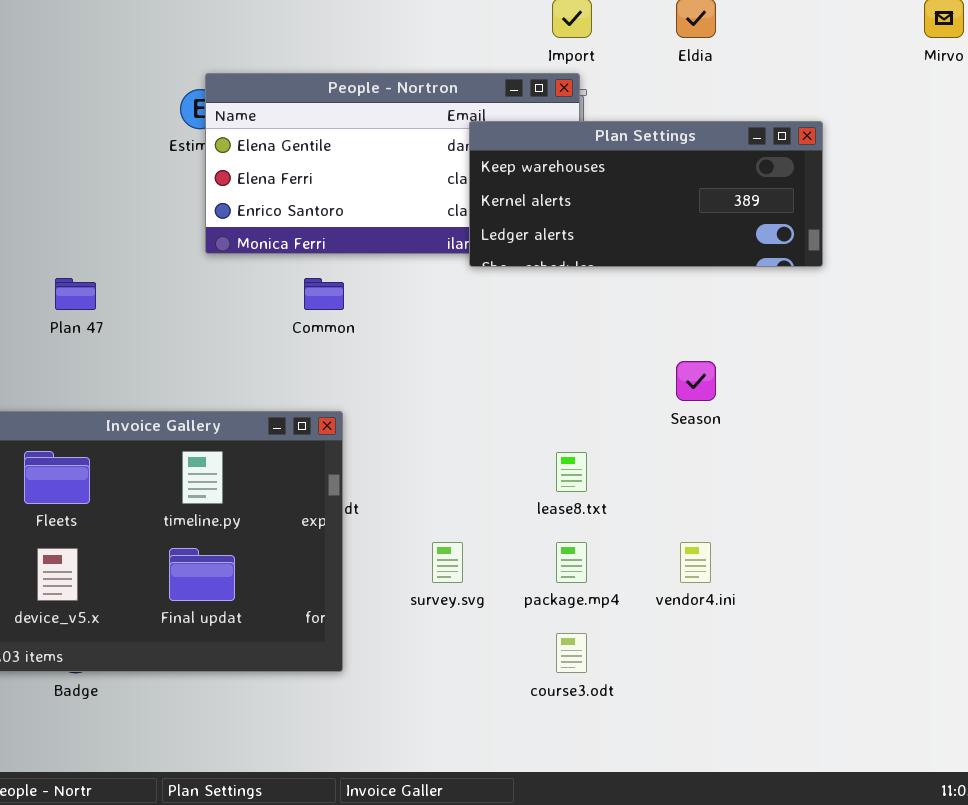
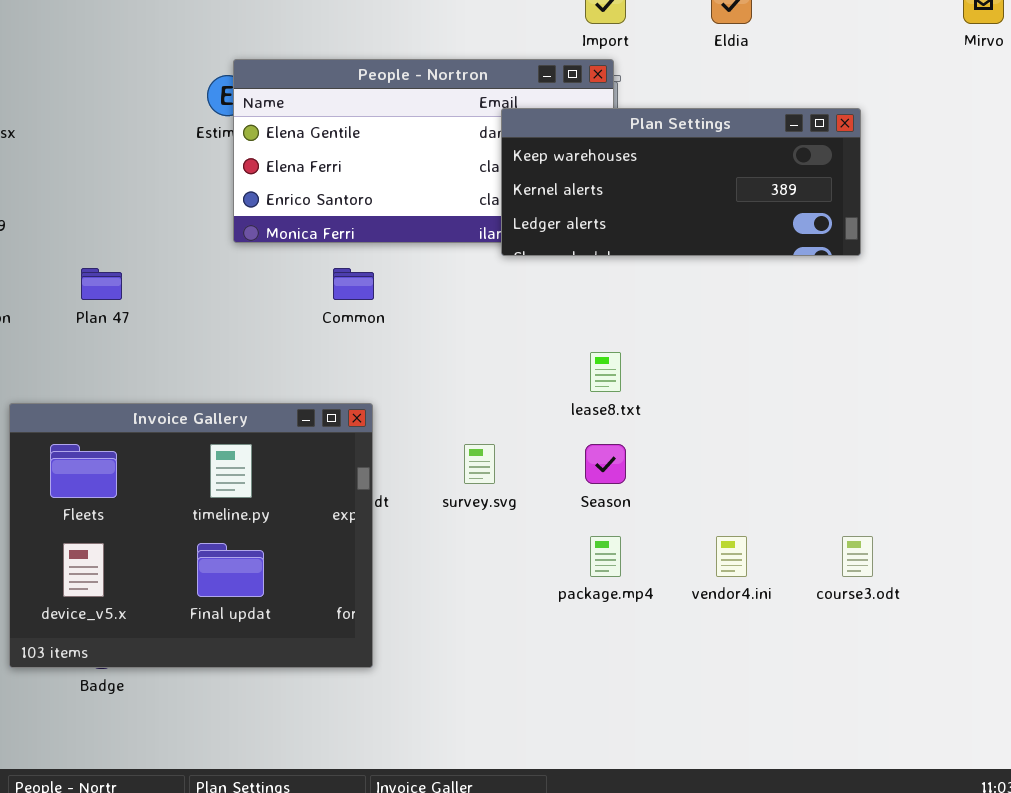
Season: [676,361,716,401] -> [585,444,626,484], moved
lease8.txt: [556,452,587,492] -> [590,352,621,392], moved
survey.svg: [432,542,463,583] -> [464,444,495,484], moved
course3.odt: [556,633,587,673] -> [842,536,873,577], moved

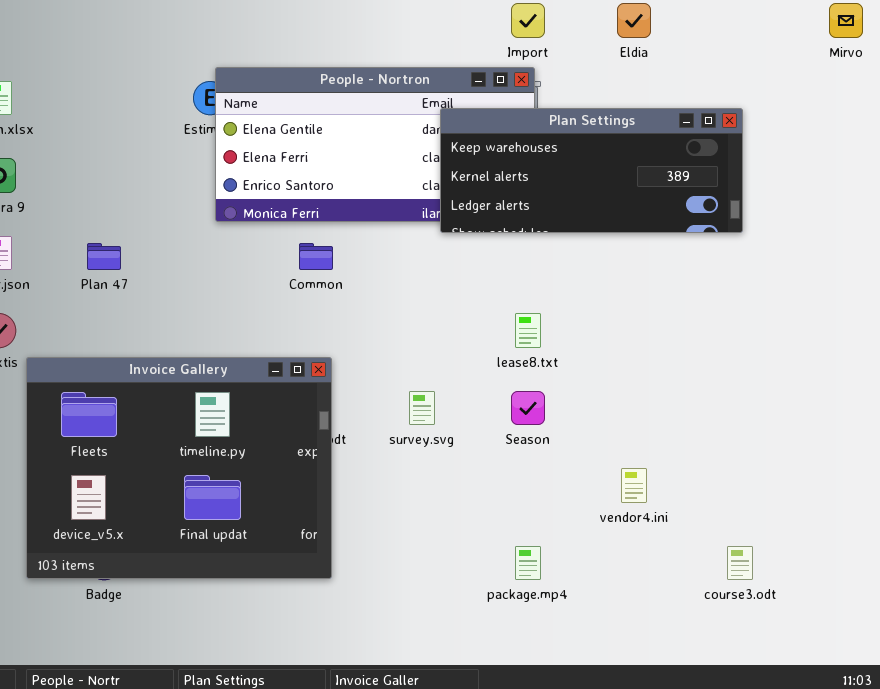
package.mp4: [590,536,621,577] -> [515,546,541,580], moved
course3.odt: [842,536,873,577] -> [727,546,753,580], moved

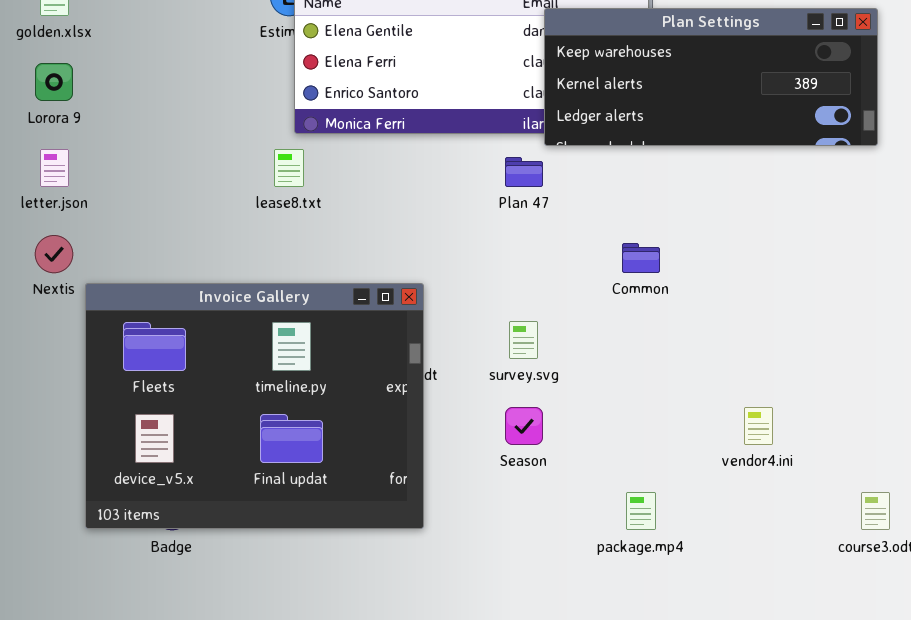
Plan 47: [87,243,121,270] -> [505,157,543,187], moved
Common: [299,243,333,270] -> [622,243,660,273], moved
lease8.txt: [515,313,541,348] -> [274,149,304,187], moved
Season: [511,391,545,425] -> [505,407,543,445], moved

